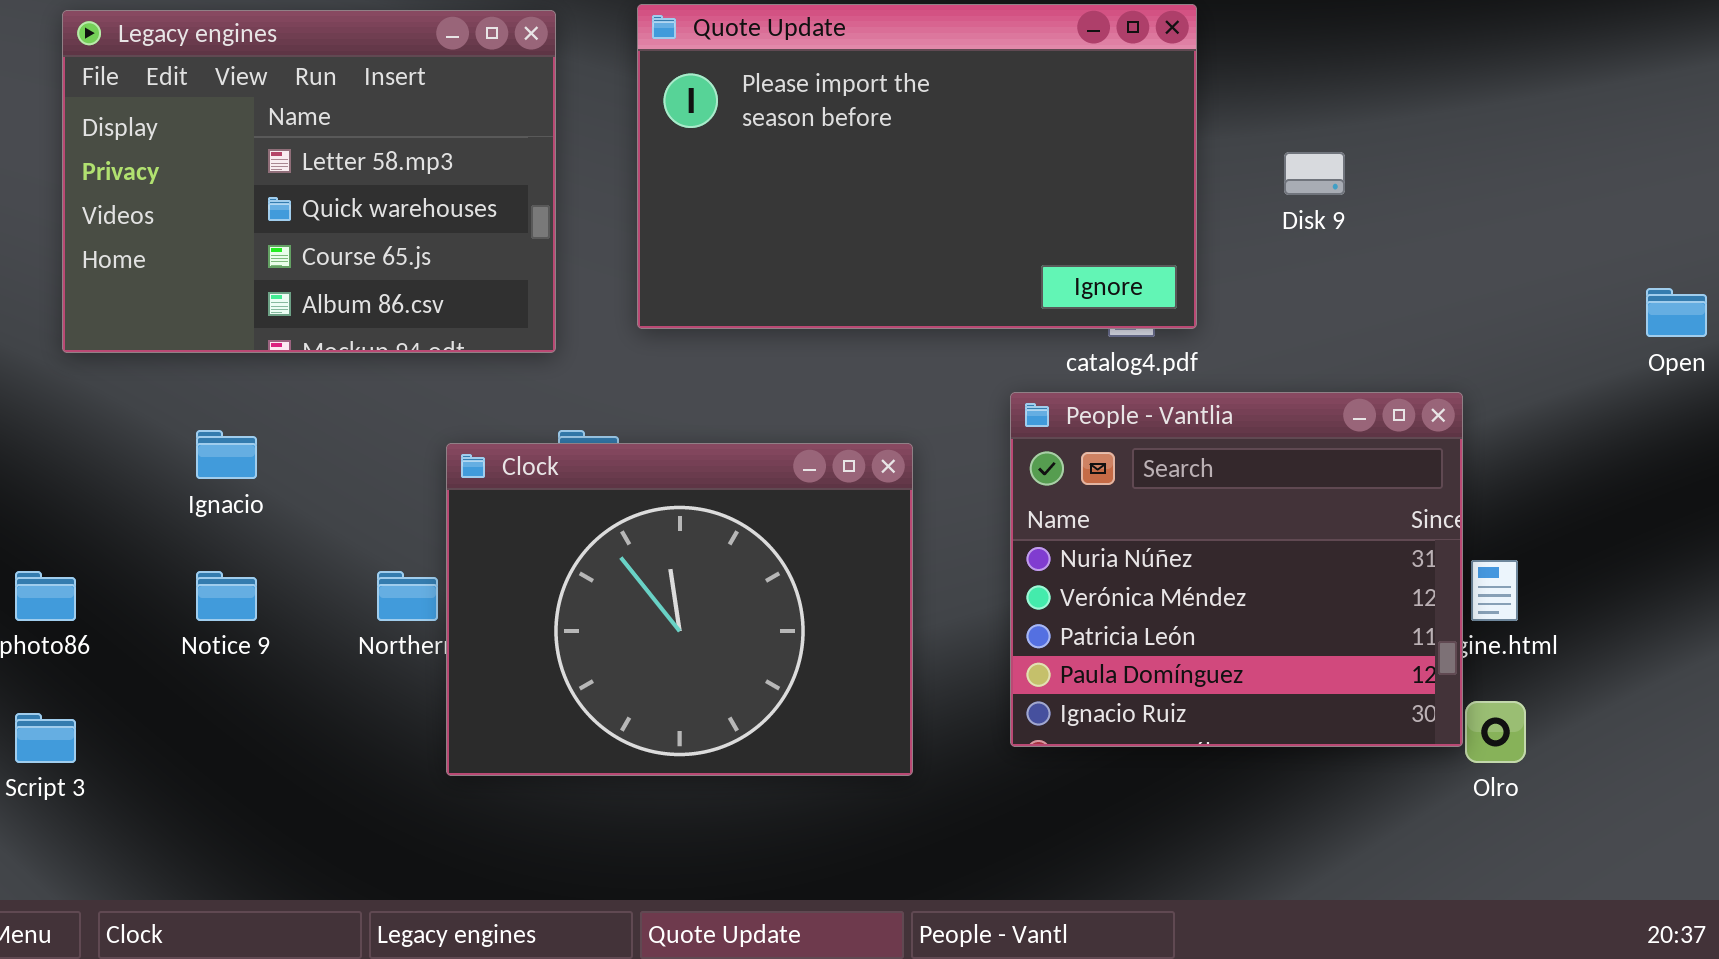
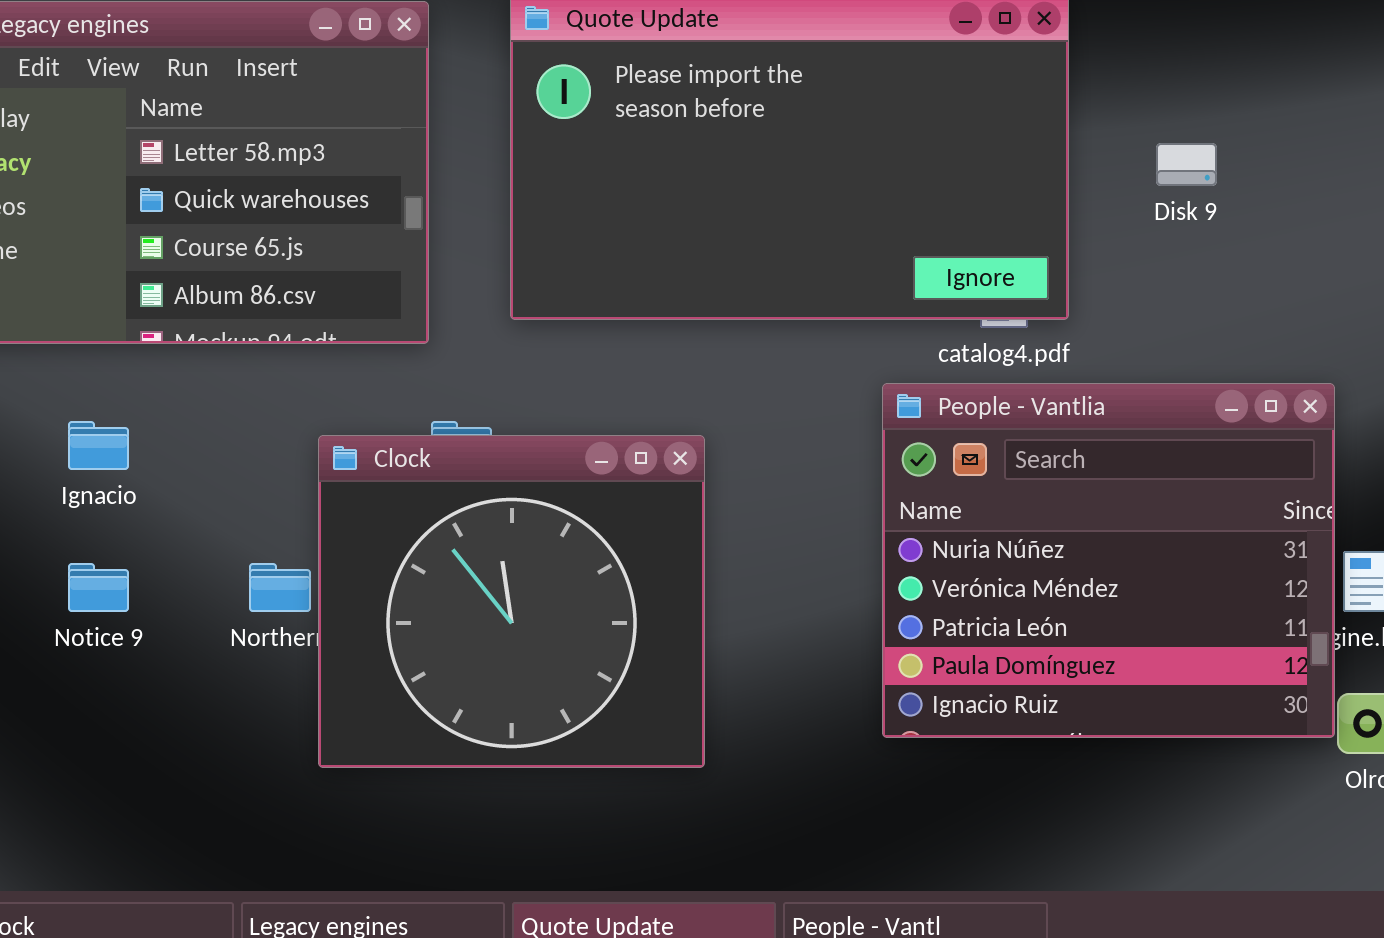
Clock: [446,443,913,776] -> [318,435,705,768], resized

